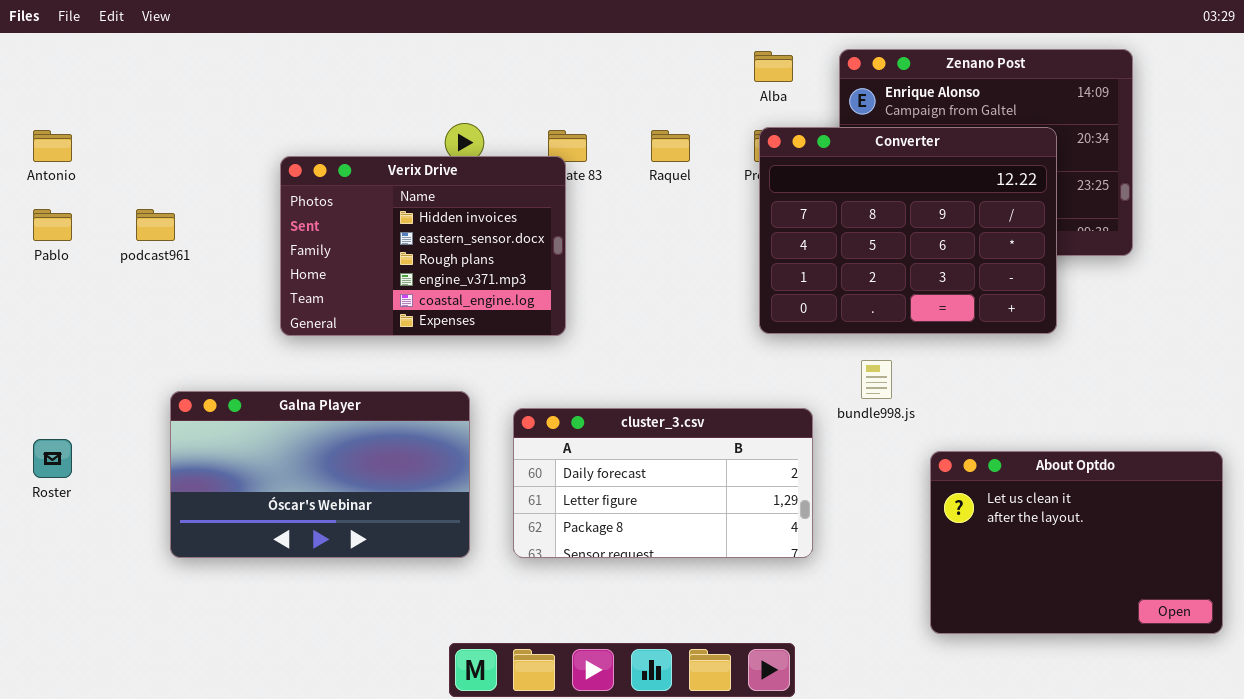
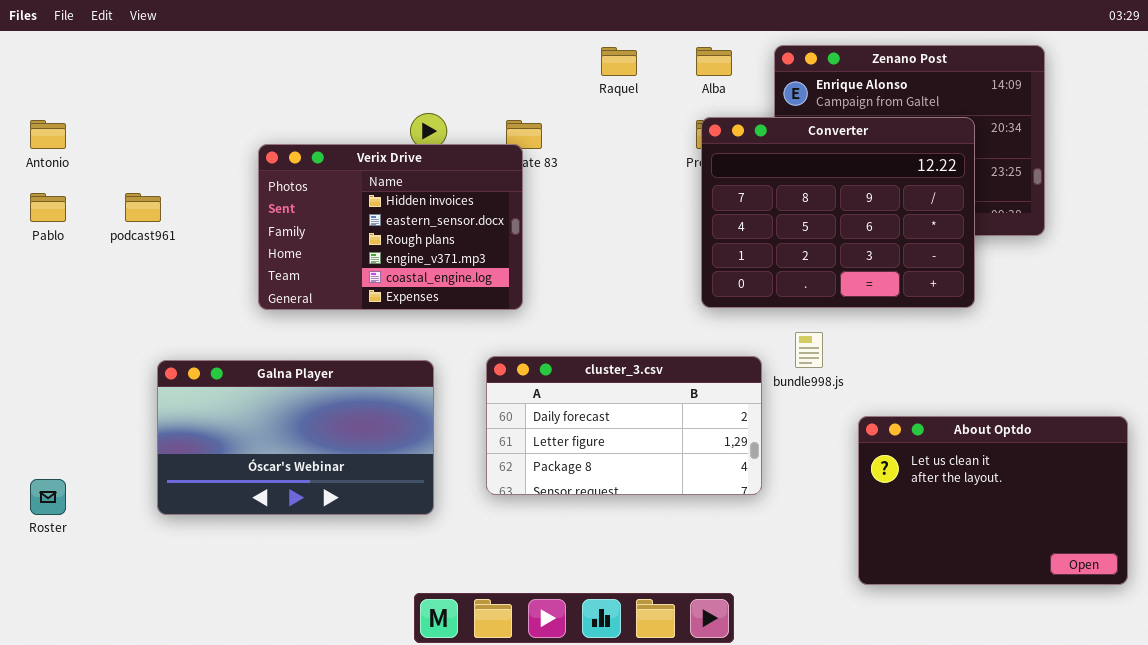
Raquel: [651,130,690,162] -> [601,47,637,76], moved
cluster_3.csv: [513,408,813,558] -> [486,356,762,495], moved
Roster: [33,439,72,478] -> [30,479,66,515], moved

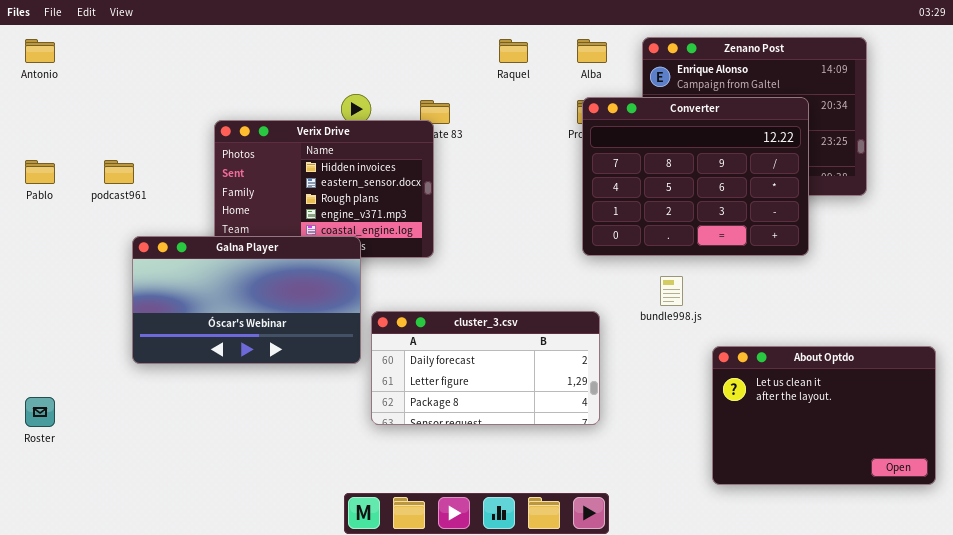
Antonio: [30,120,66,149] -> [25,39,55,63], moved
cluster_3.csv: [486,356,762,495] -> [371,311,600,425], moved
Galna Player: [157,360,434,515] -> [132,236,361,364], moved

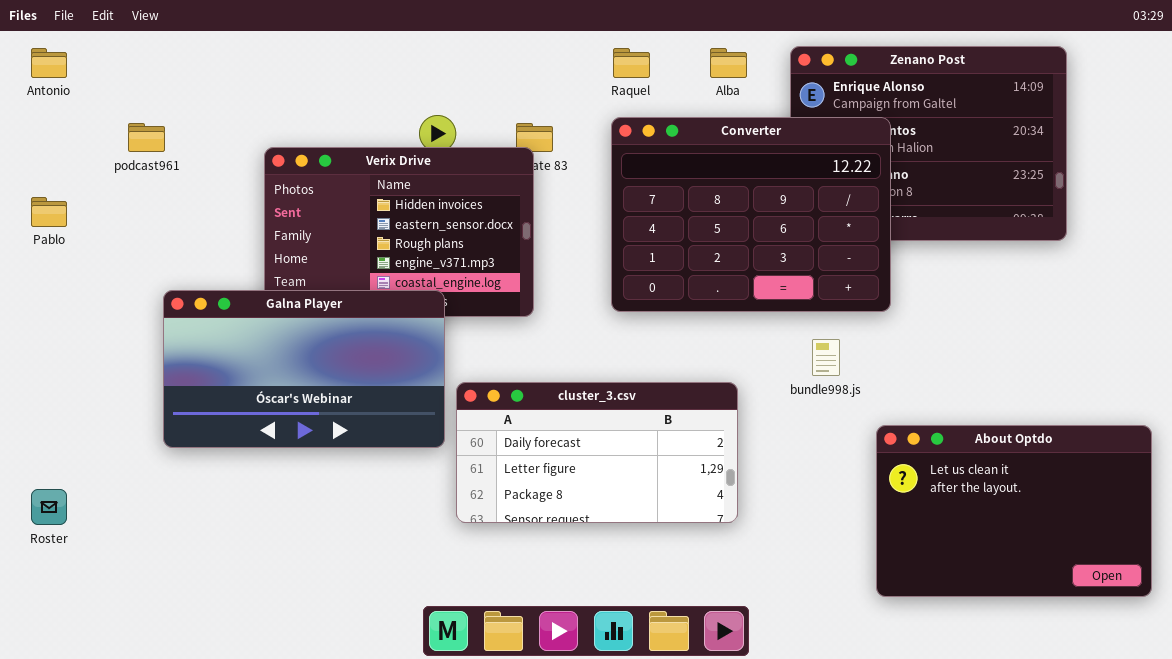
Converter: [582,97,809,256] -> [611,117,891,312], moved
podcast961: [104,160,134,184] -> [128,123,165,152], moved

